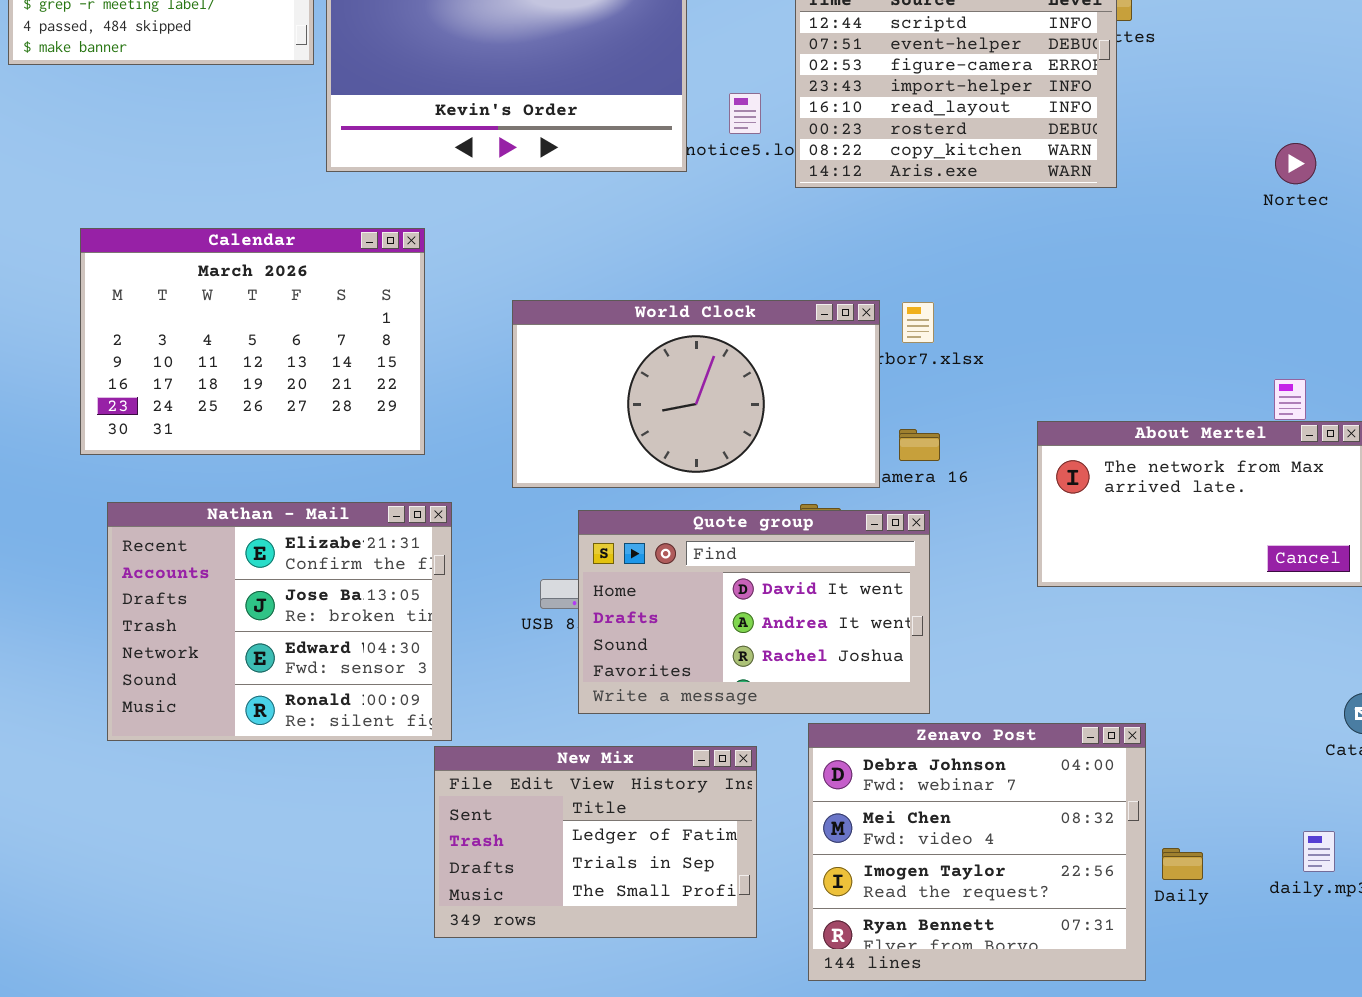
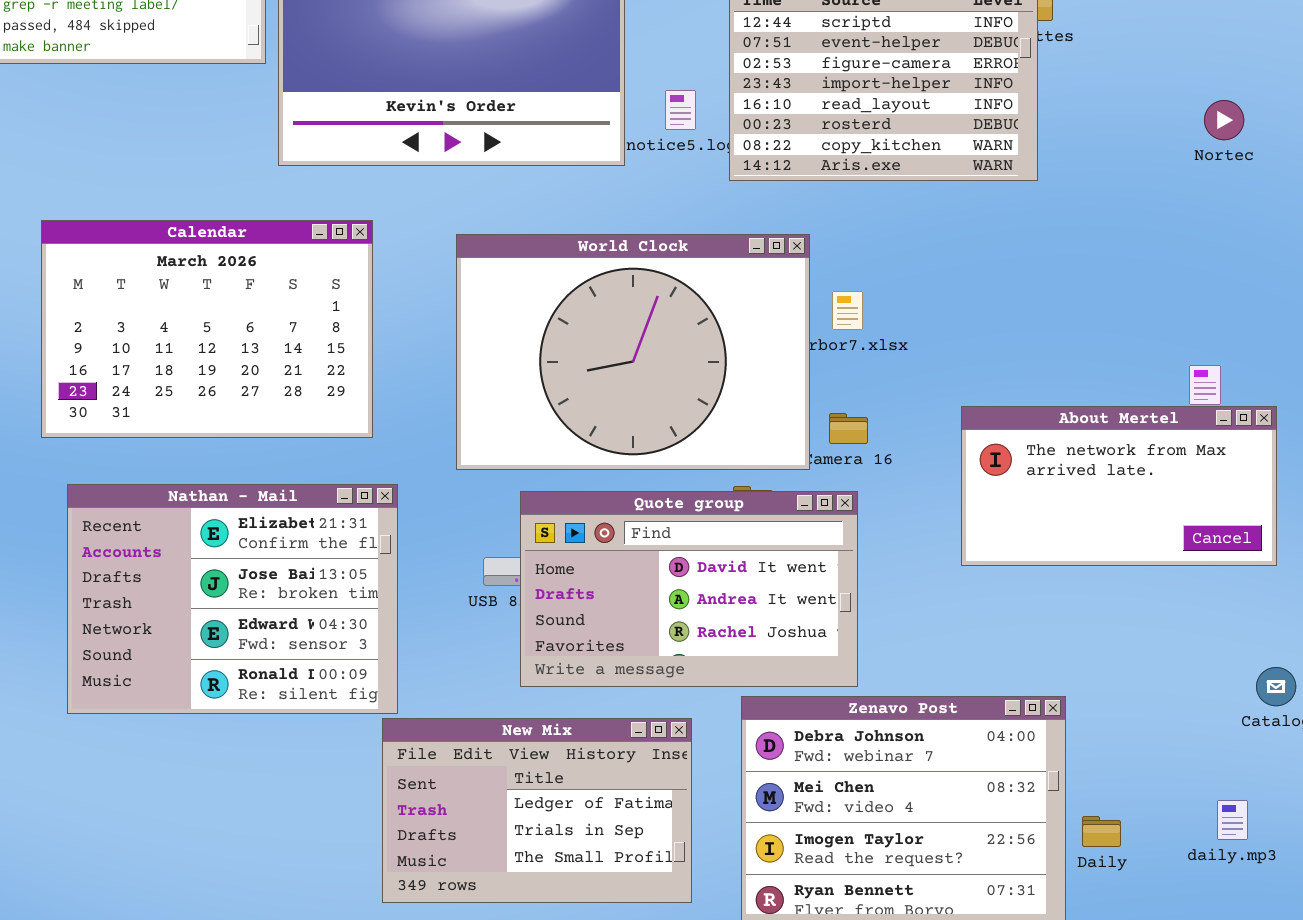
Nortec: [1275,143,1316,184] -> [1204,100,1244,140], moved
World Clock: [512,300,880,488] -> [456,234,810,470], resized

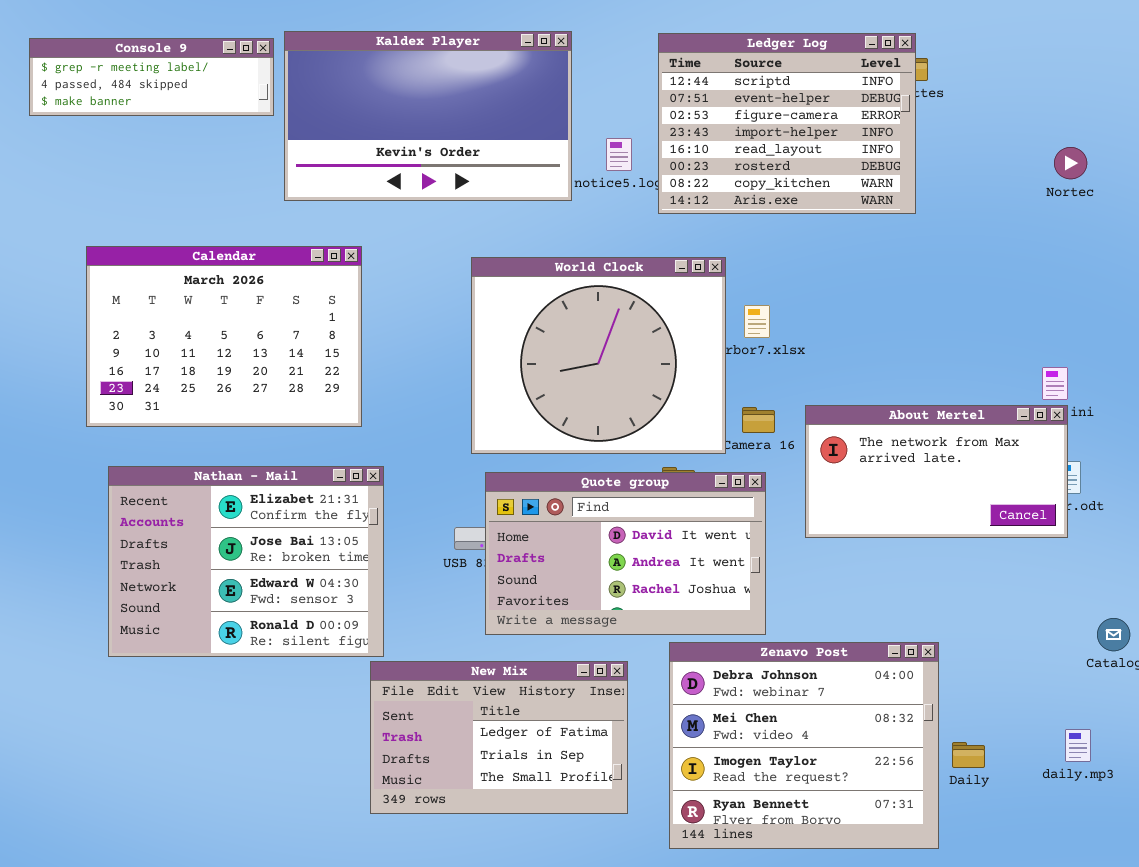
World Clock: [456,234,810,470] -> [471,257,726,454], resized
About Mertel: [961,406,1277,566] -> [805,405,1068,538], moved

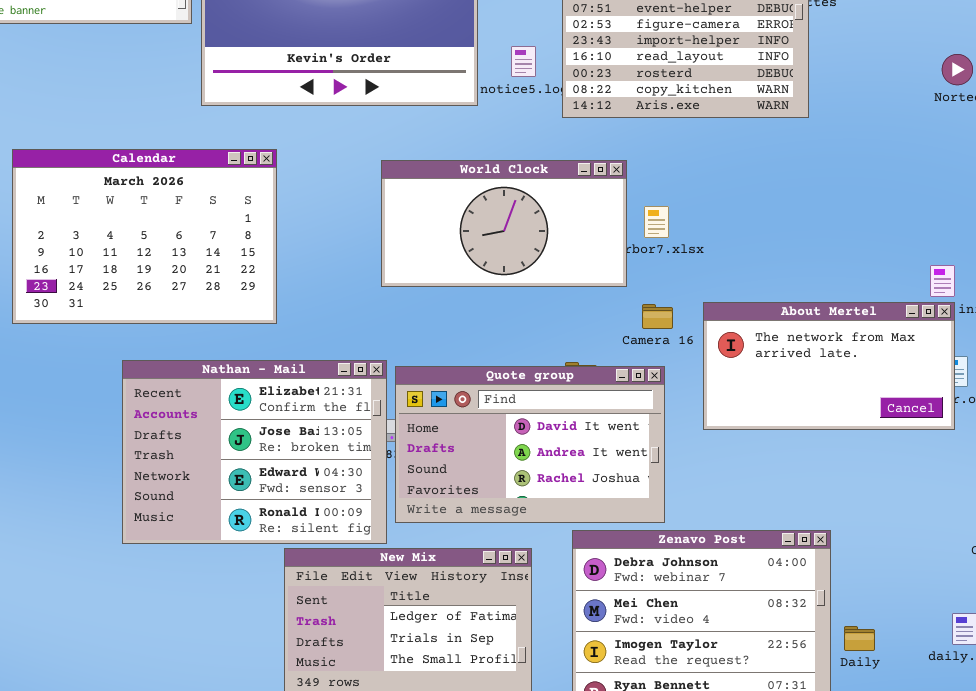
World Clock: [471,257,726,454] -> [381,160,627,287], resized
Nathan - Mail: [108,466,384,657] -> [122,360,387,544], moved

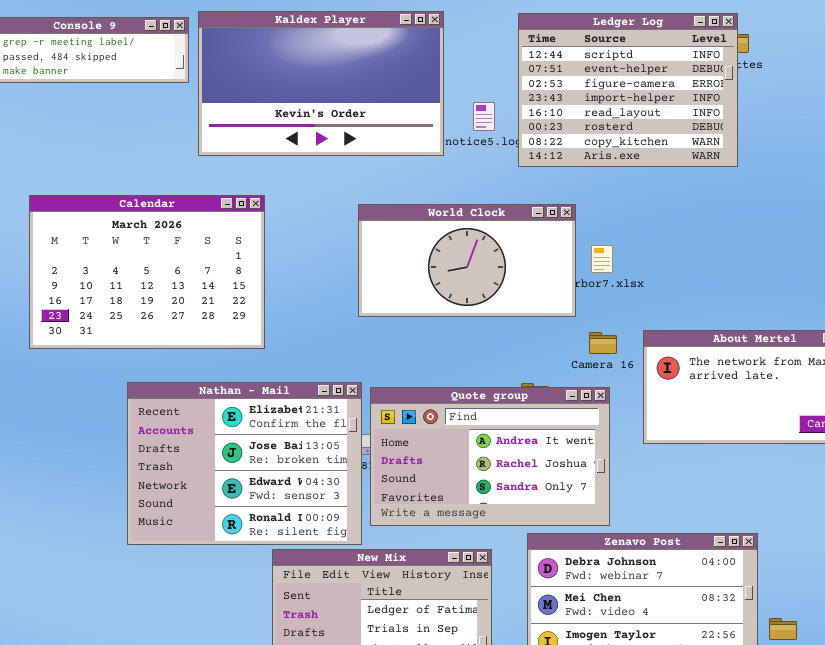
Quote group: [395,366,665,523] -> [370,387,610,526], scrolled down 1 row

